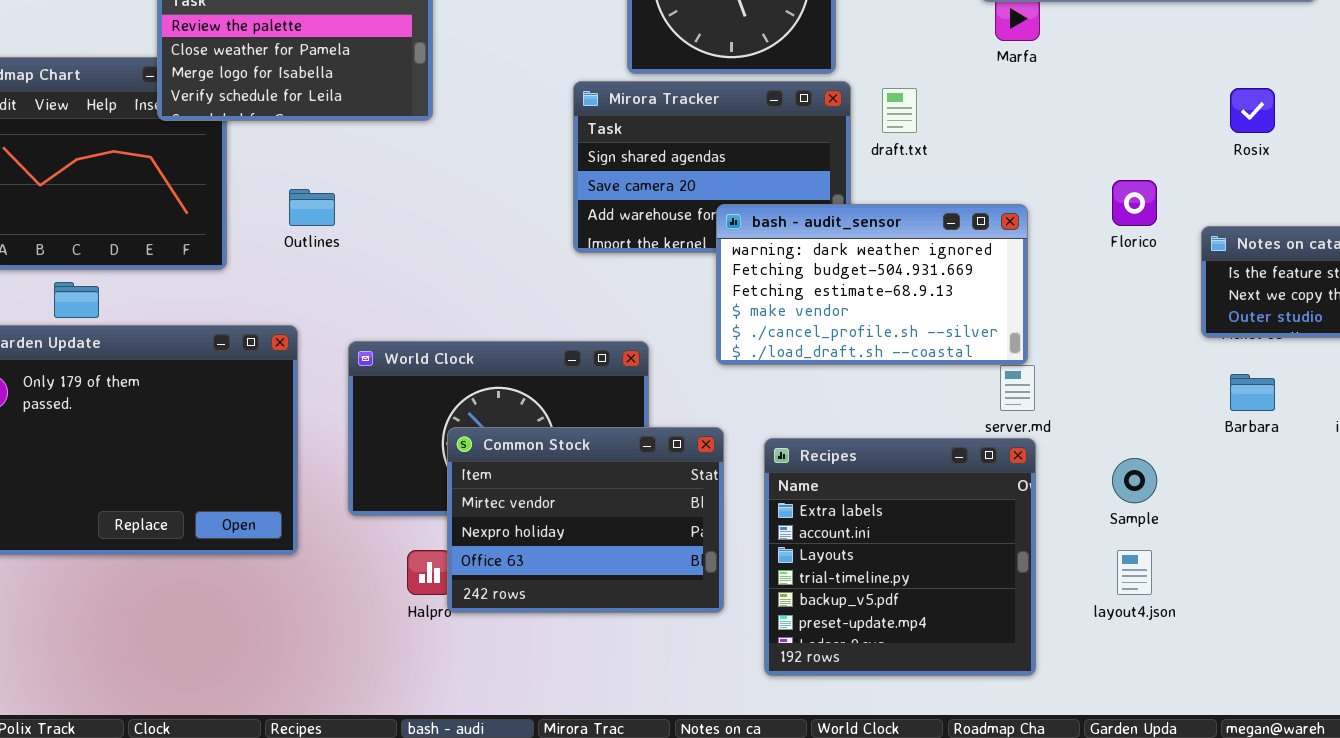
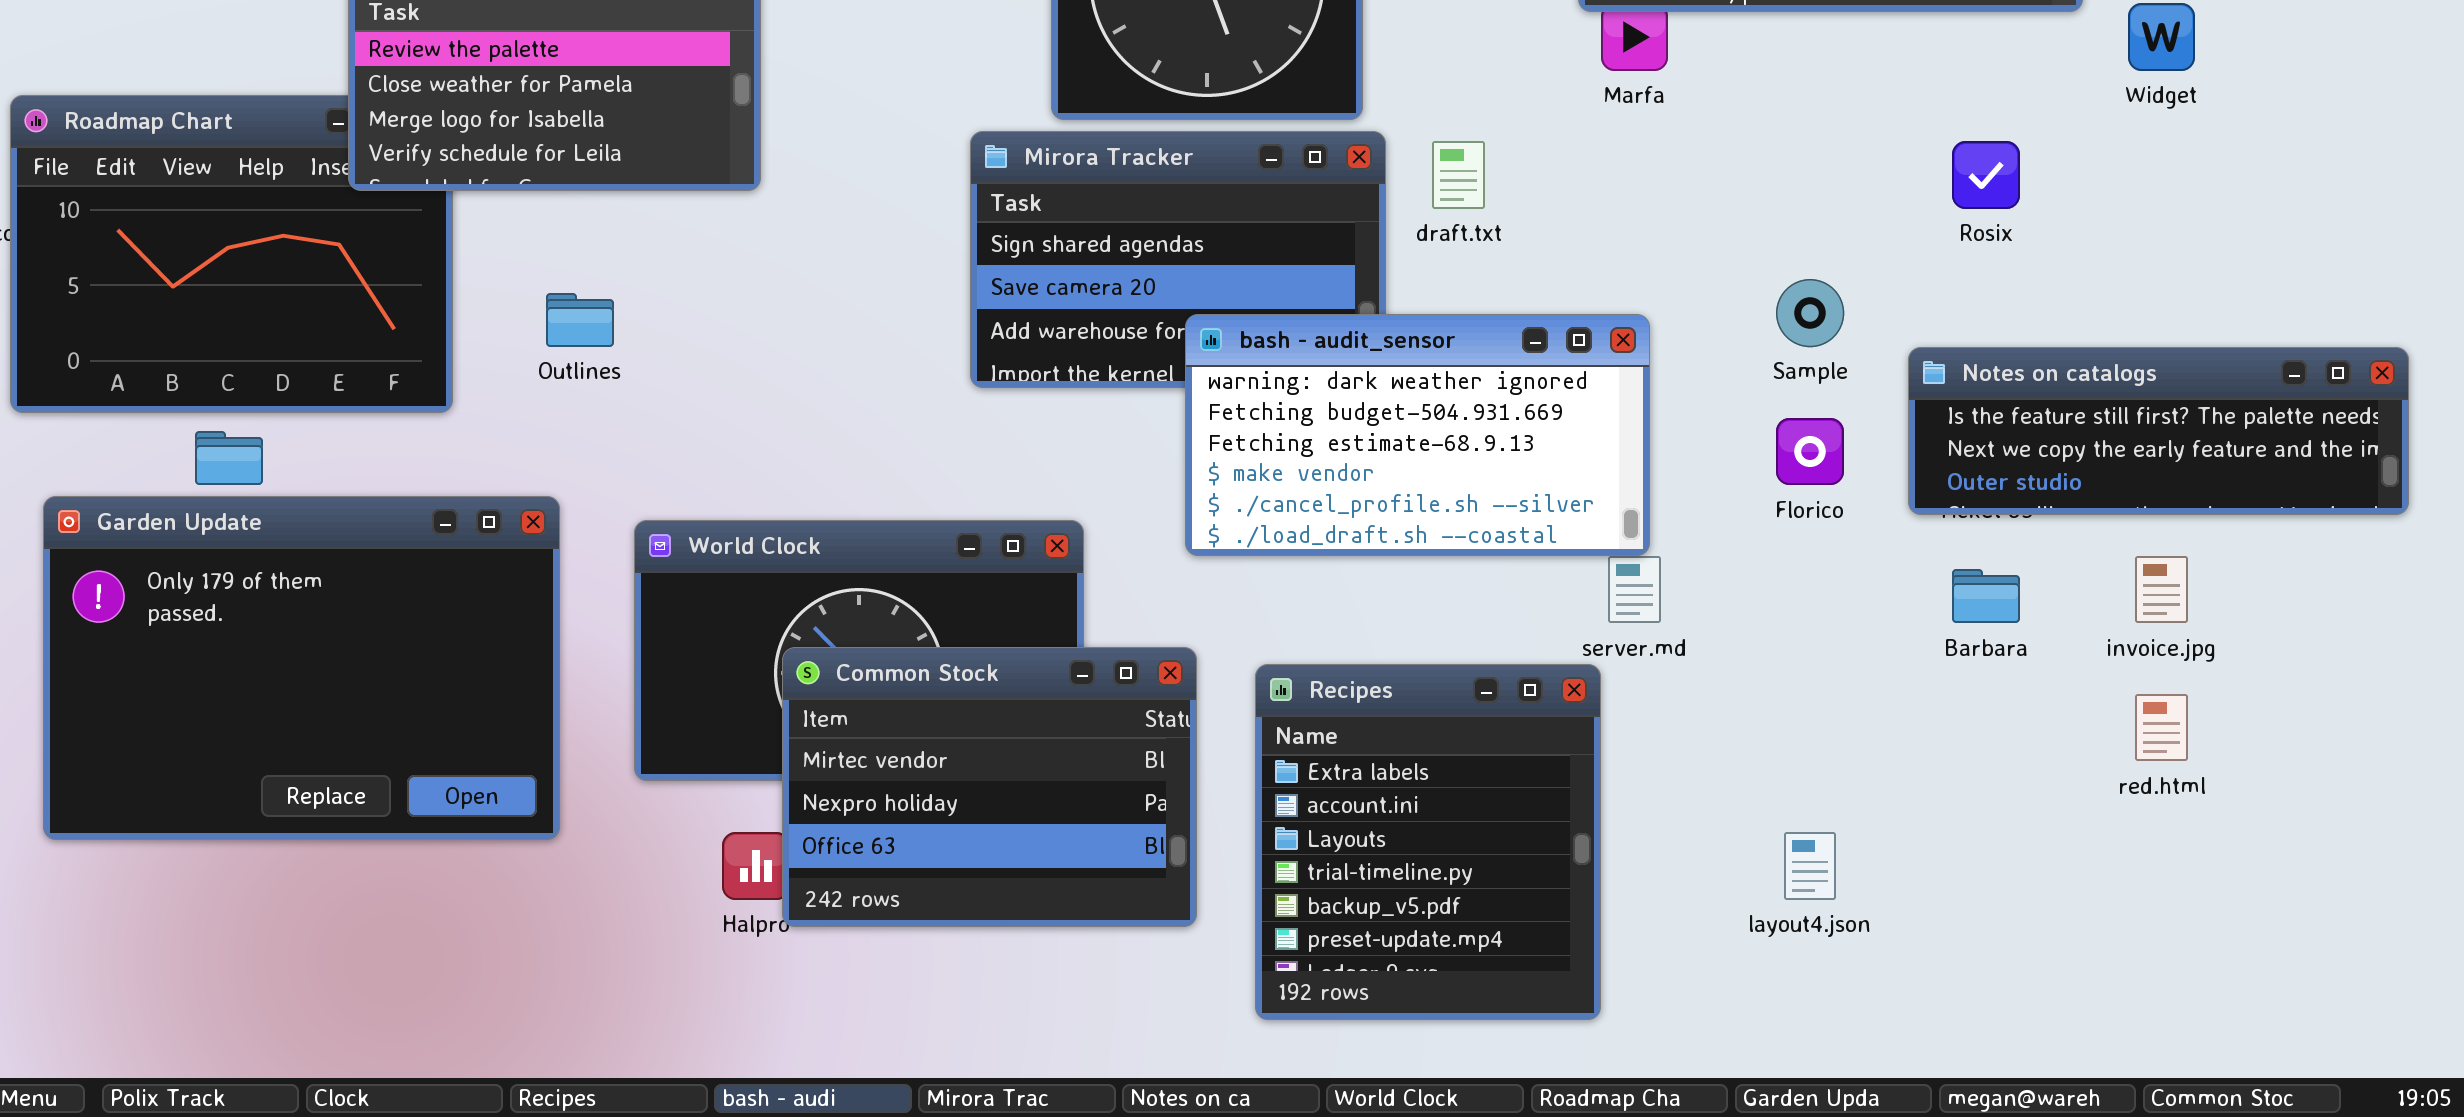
Florico: [1112,180,1157,226] -> [1776,418,1844,485], moved
Recipes: [764,438,1036,676] -> [1255,664,1601,1020], resized
Sample: [1112,458,1157,503] -> [1776,279,1844,347], moved

